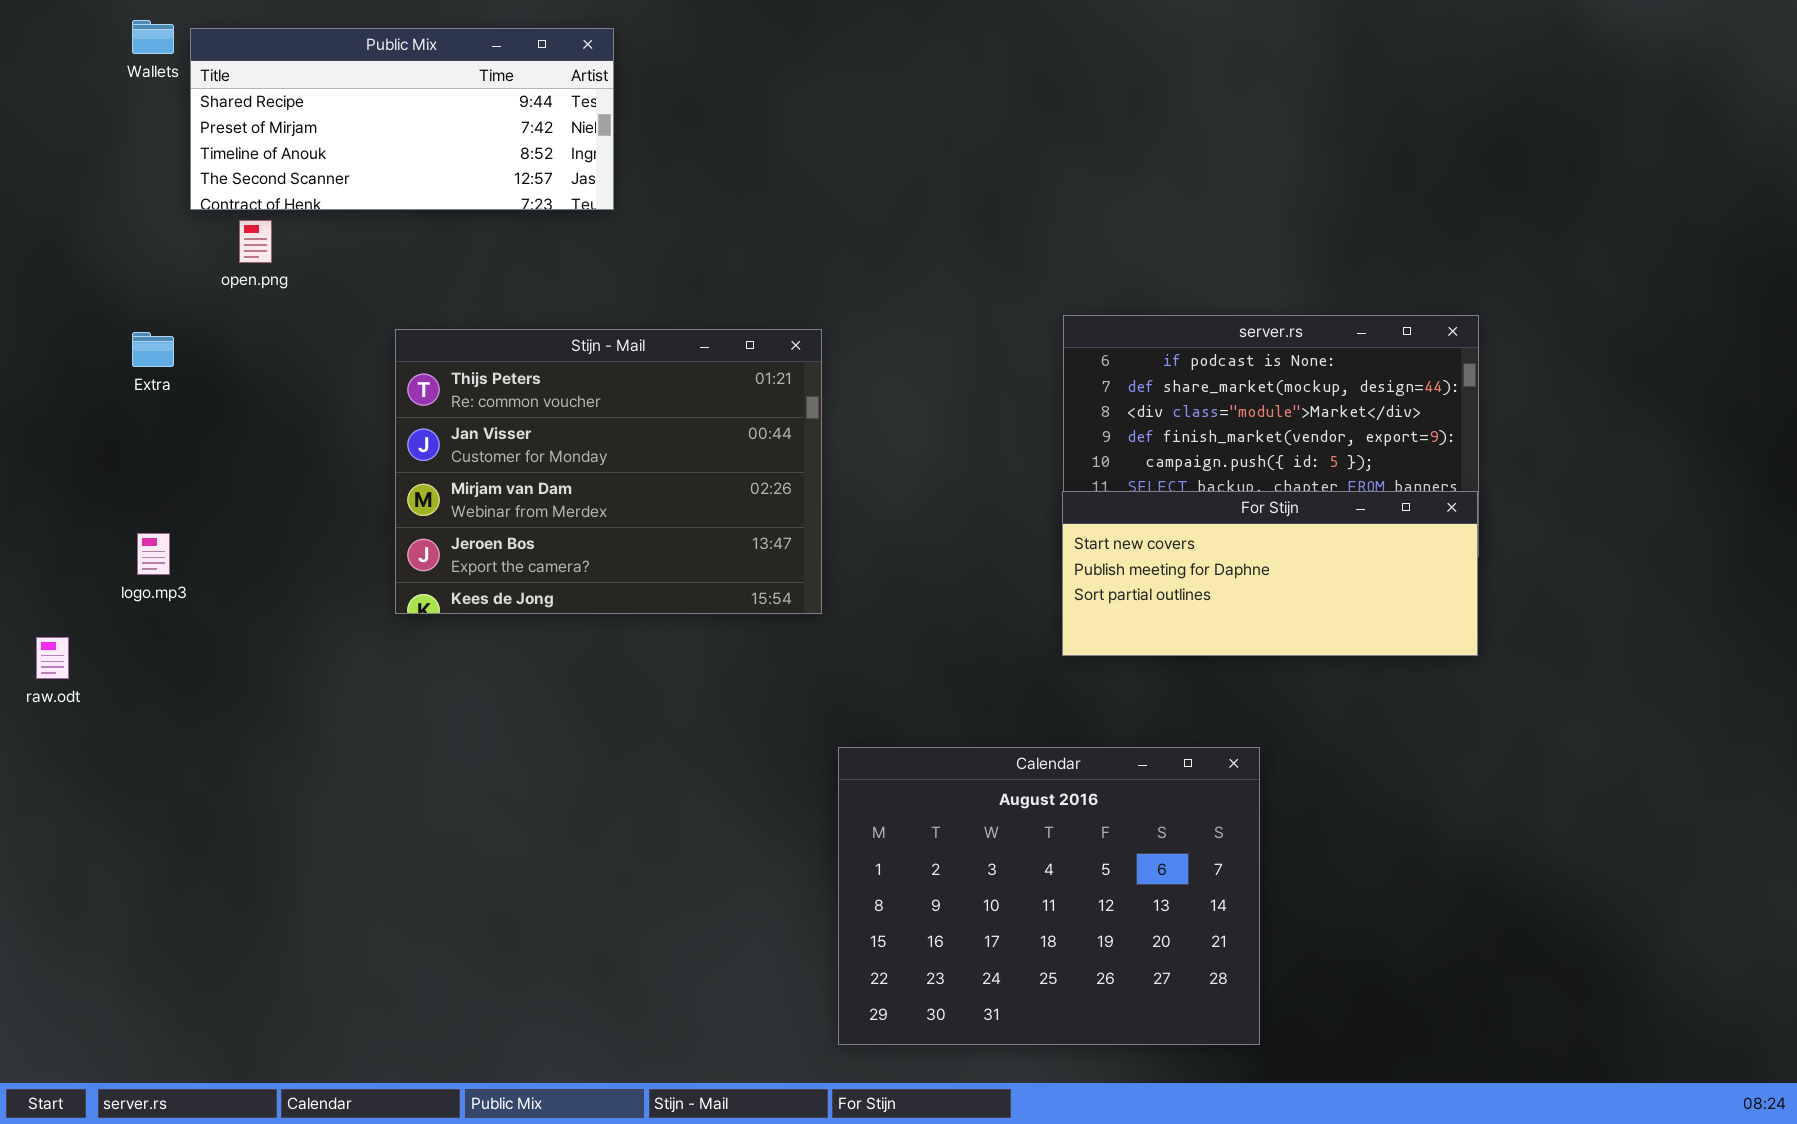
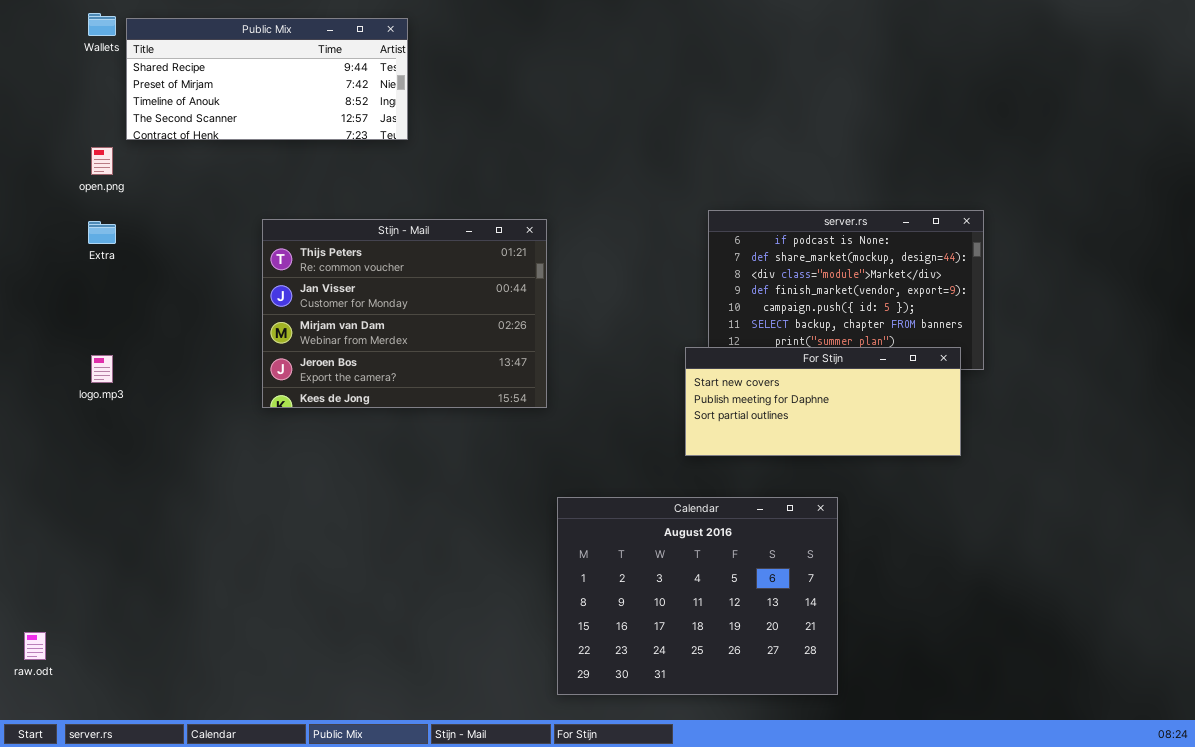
open.png: [239,220,272,263] -> [91,147,113,175], moved
For Stijn: [1062,491,1478,656] -> [685,347,961,456], moved
raw.odt: [36,637,69,679] -> [24,632,46,660], moved

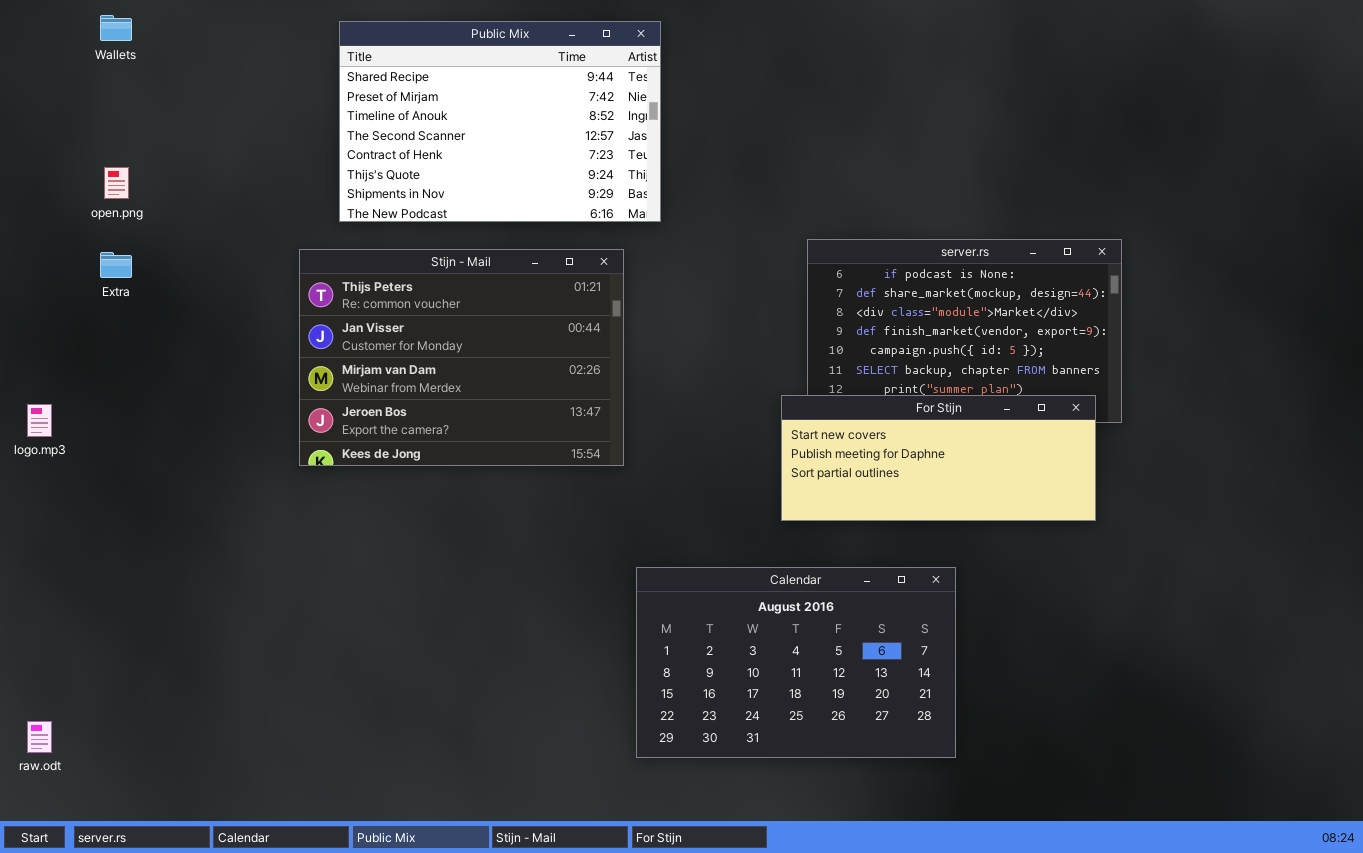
Public Mix: [126,18,408,140] -> [339,21,661,222], moved, resized
logo.mp3: [91,355,113,383] -> [27,404,52,437], moved
Calendar: [557,497,838,695] -> [636,567,956,758], resized

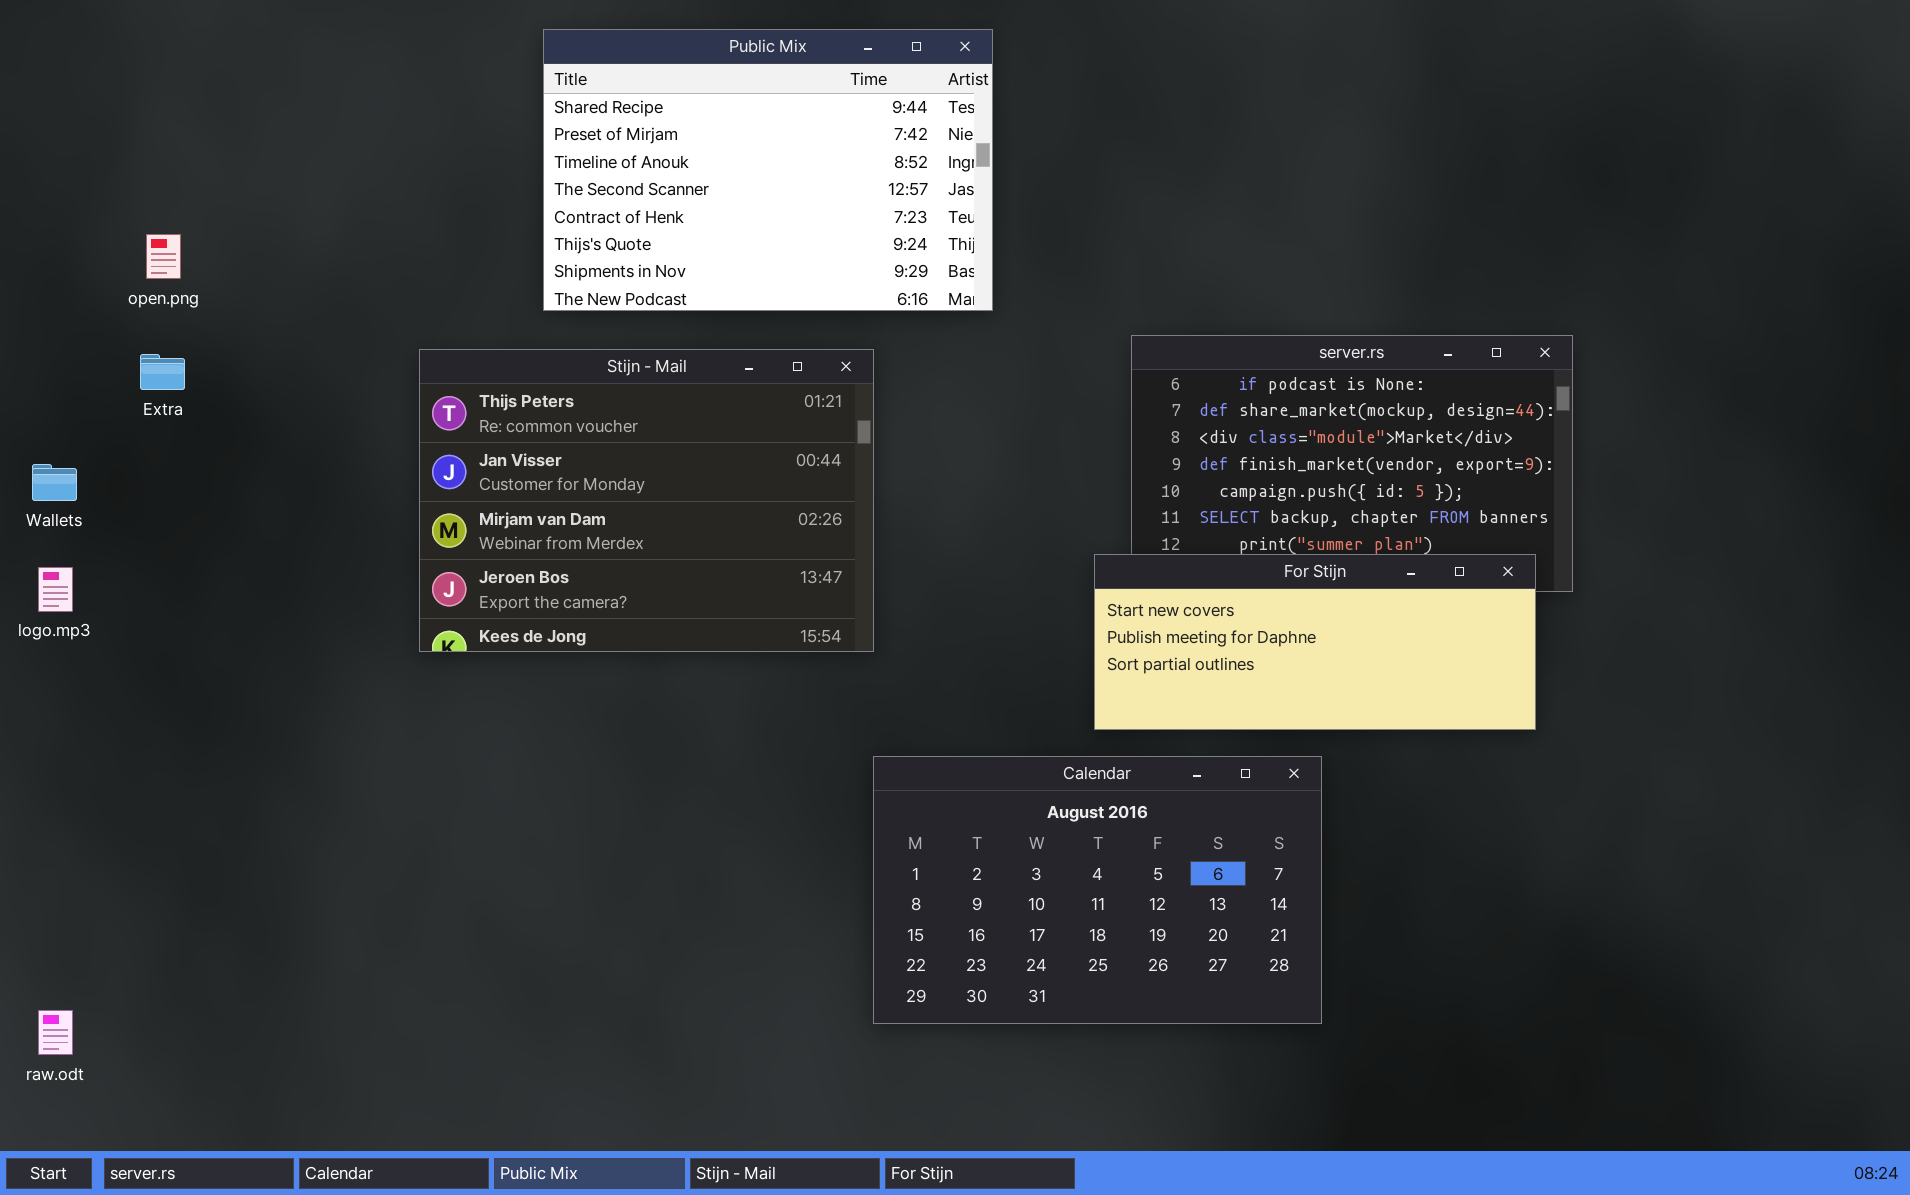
Wallets: [100,15,132,41] -> [32,464,77,501], moved
Public Mix: [339,21,661,222] -> [543,29,993,311], moved
Calendar: [636,567,956,758] -> [873,756,1322,1024], moved

